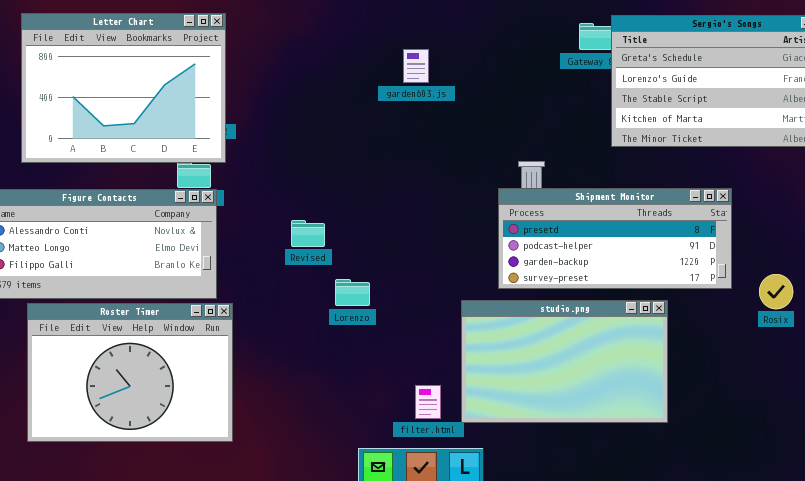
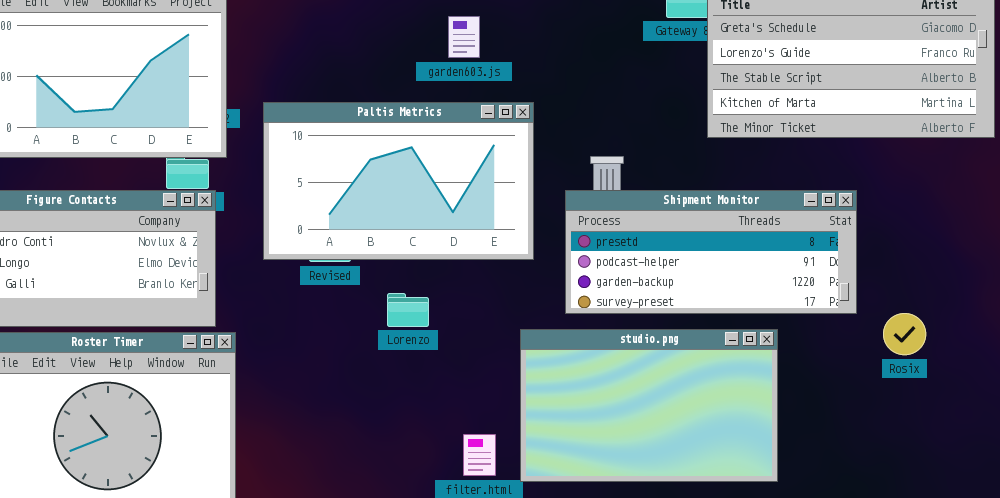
Paltis Metrics: none -> [263,102,534,260], opened
Rosix: [759,274,793,309] -> [883,313,926,355], moved
Lorenzo: [335,279,370,306] -> [387,293,429,327], moved

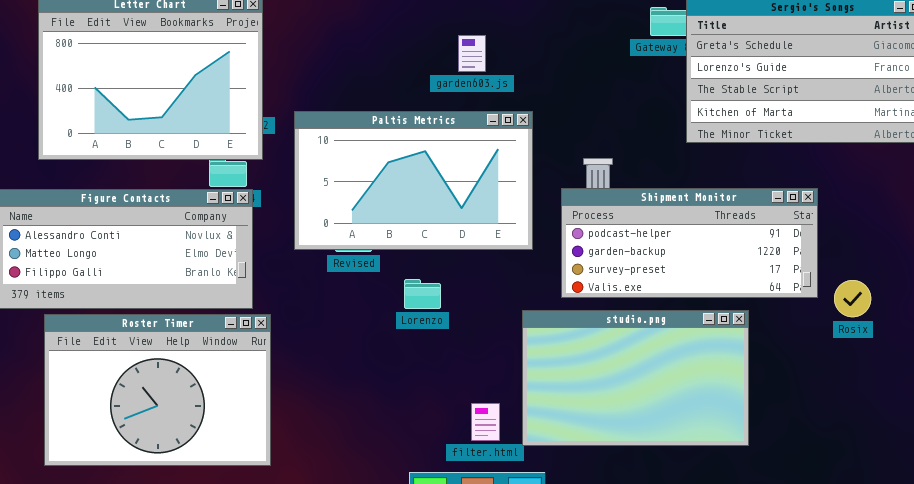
Shipment Monitor: [565,190,857,314] -> [561,188,818,298], scrolled down 1 row
Rosix: [883,313,926,355] -> [834,280,871,317], moved

